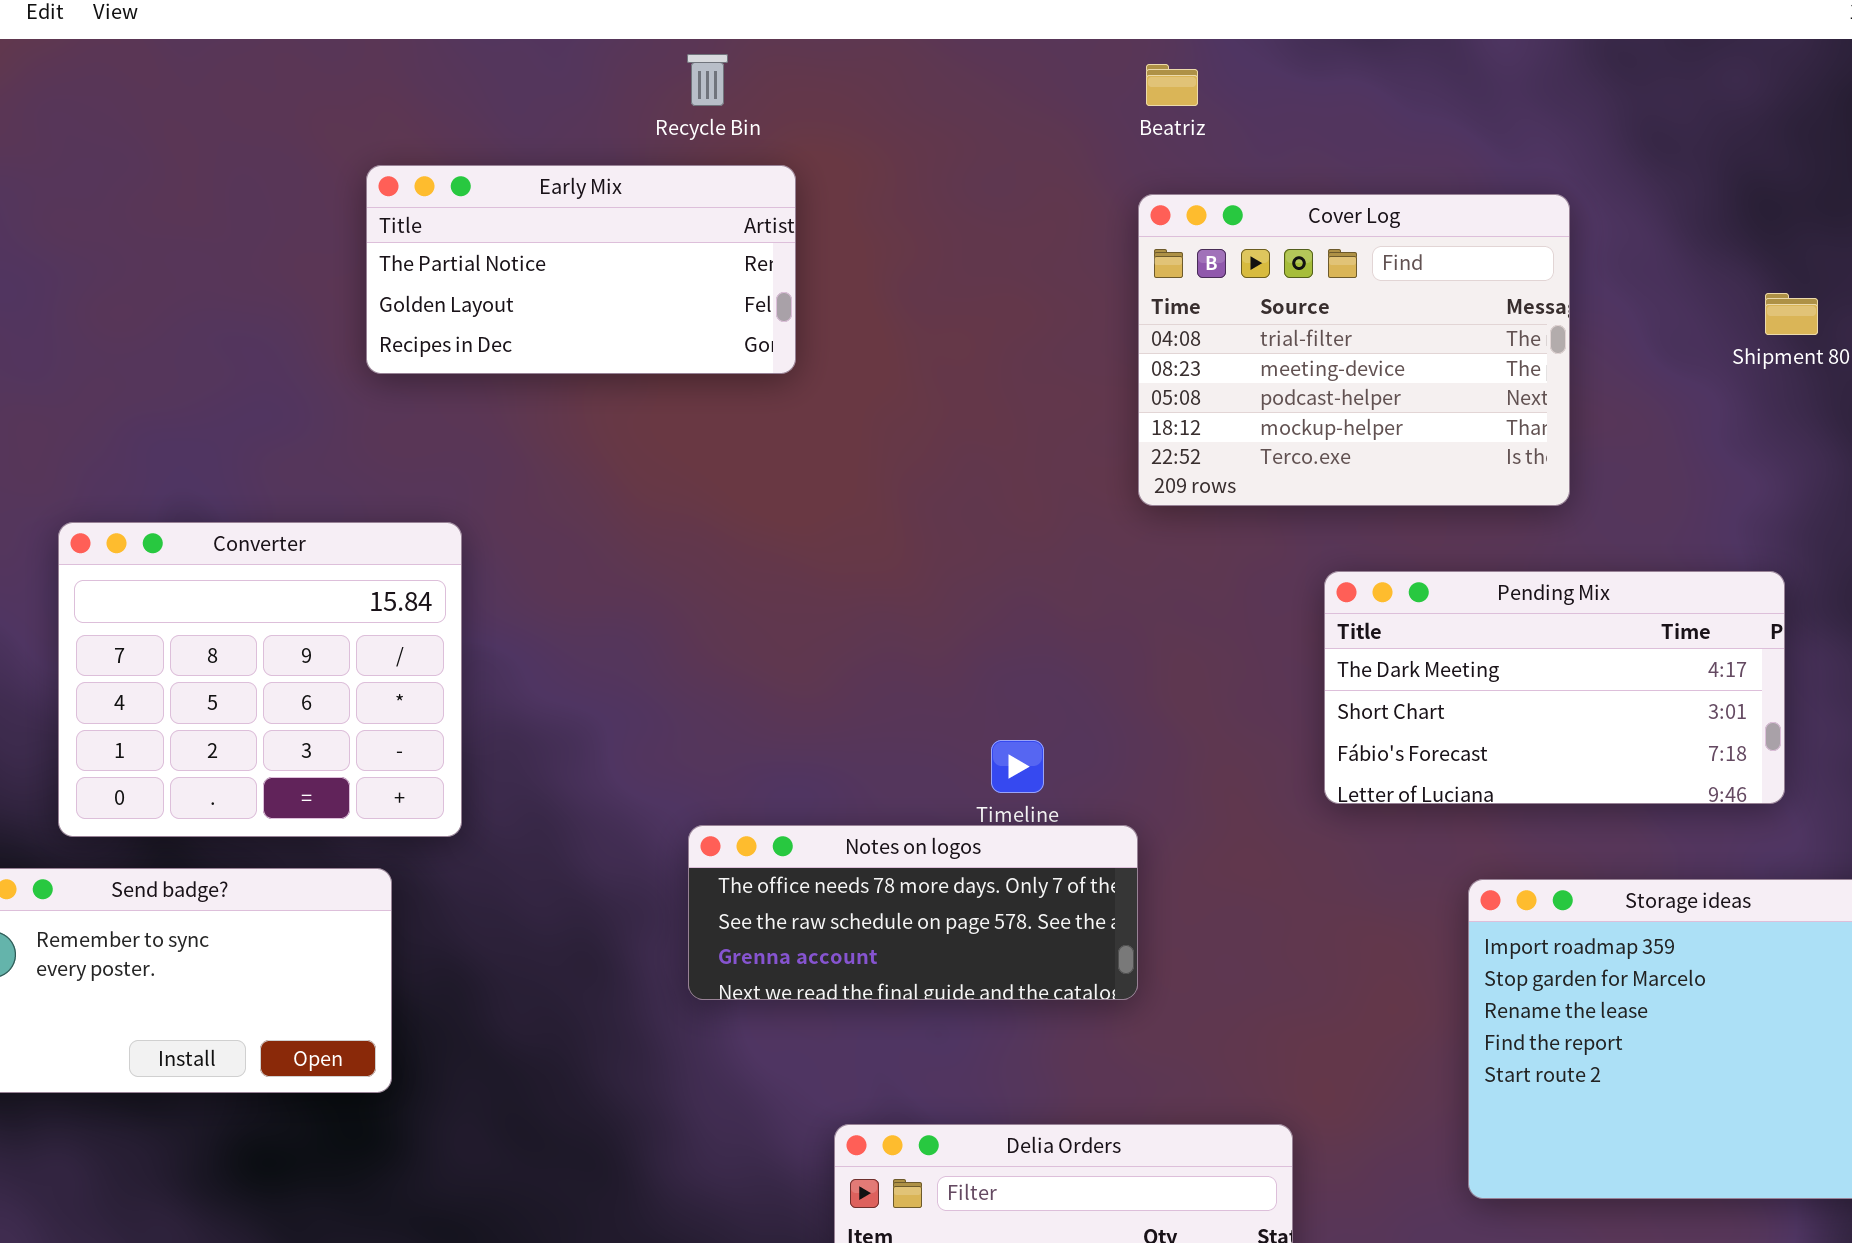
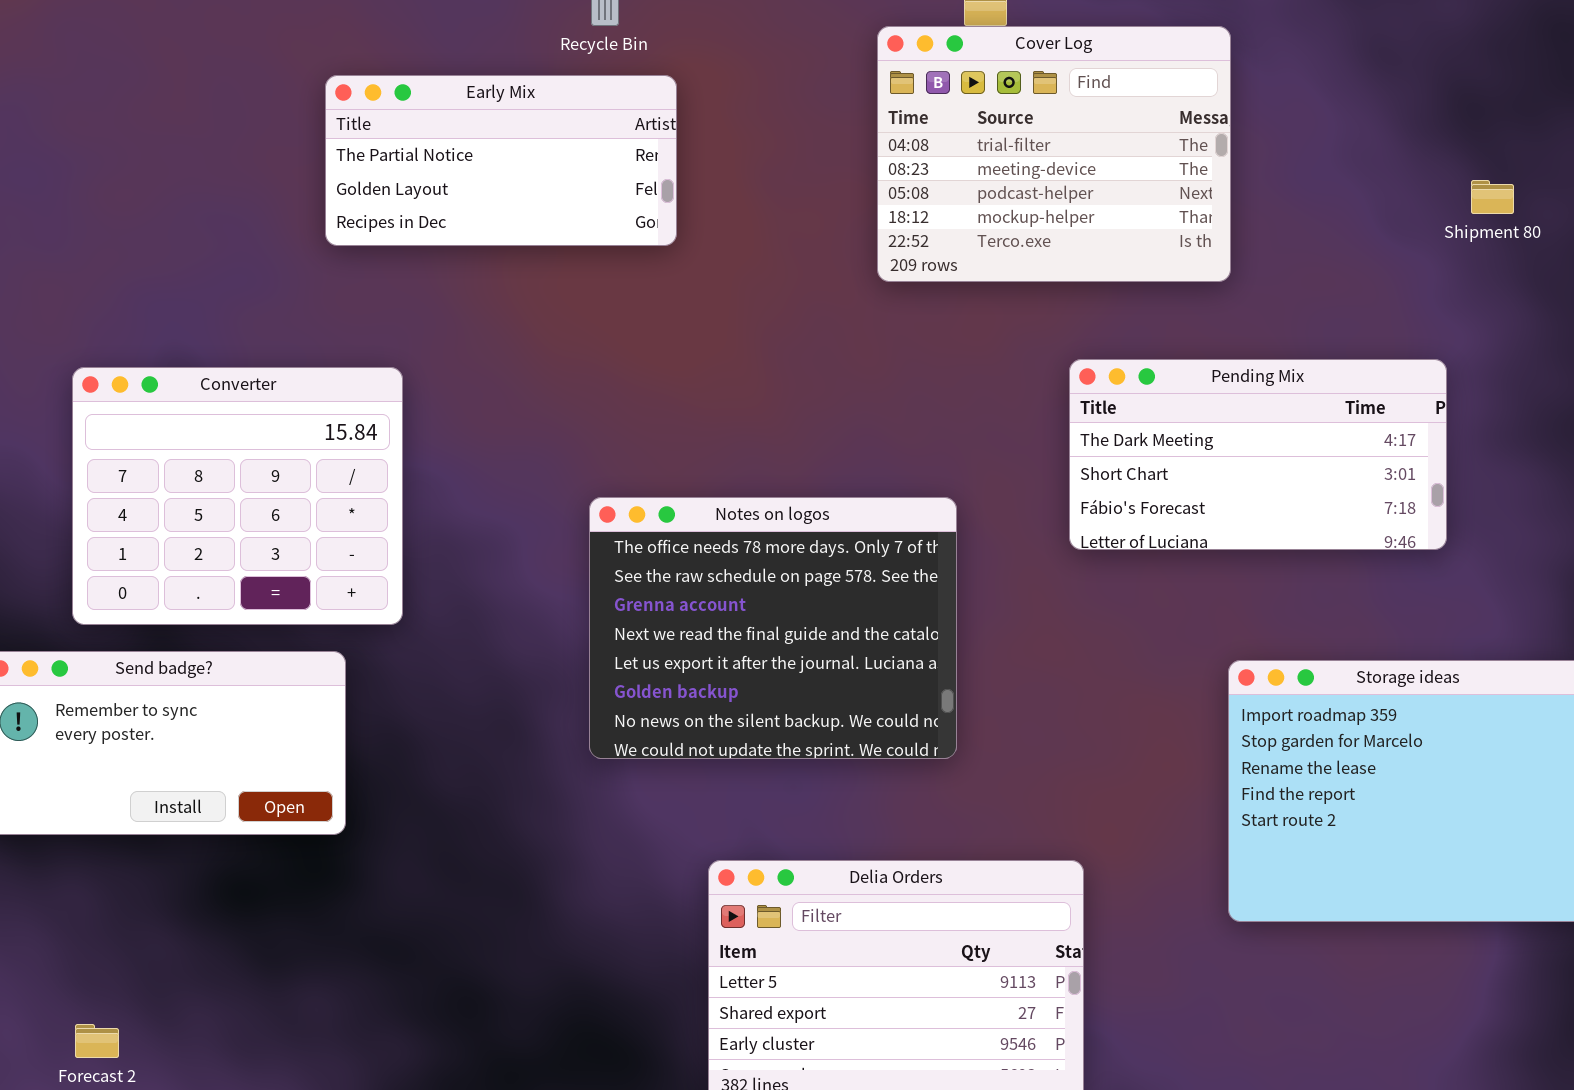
Cover Log: [1138,194,1570,506] -> [877,26,1231,282], moved
Pending Mix: [1324,571,1785,804] -> [1069,359,1447,550], moved
Notes on logos: [688,825,1138,1000] -> [589,497,957,759], resized

